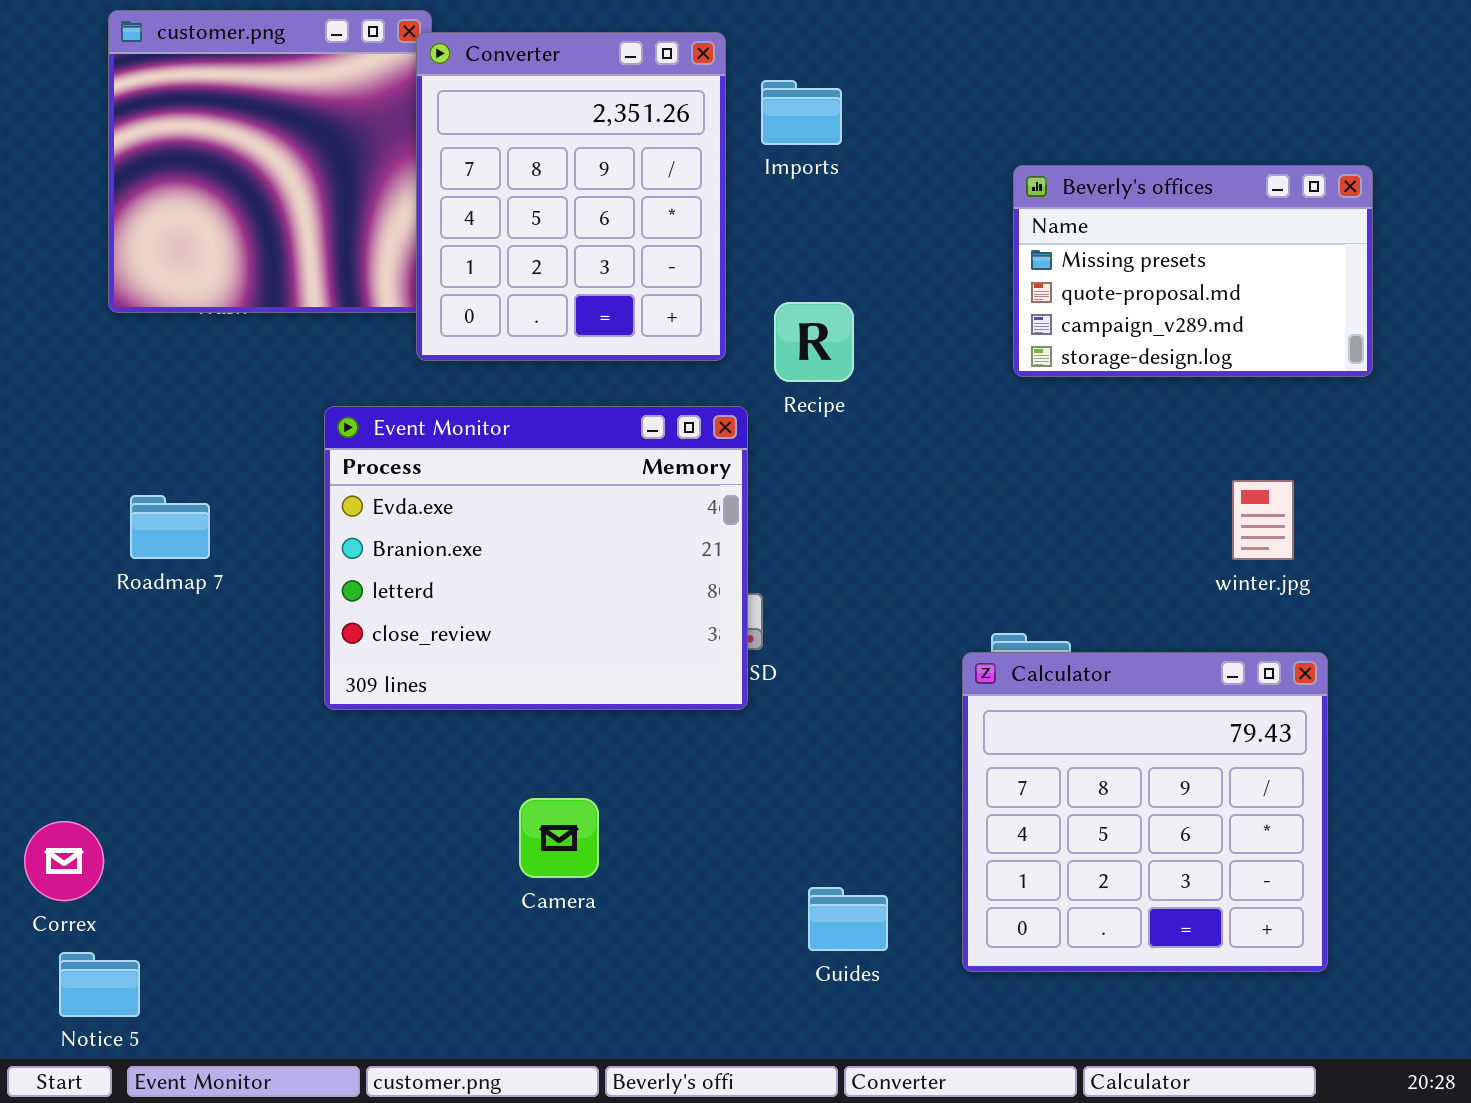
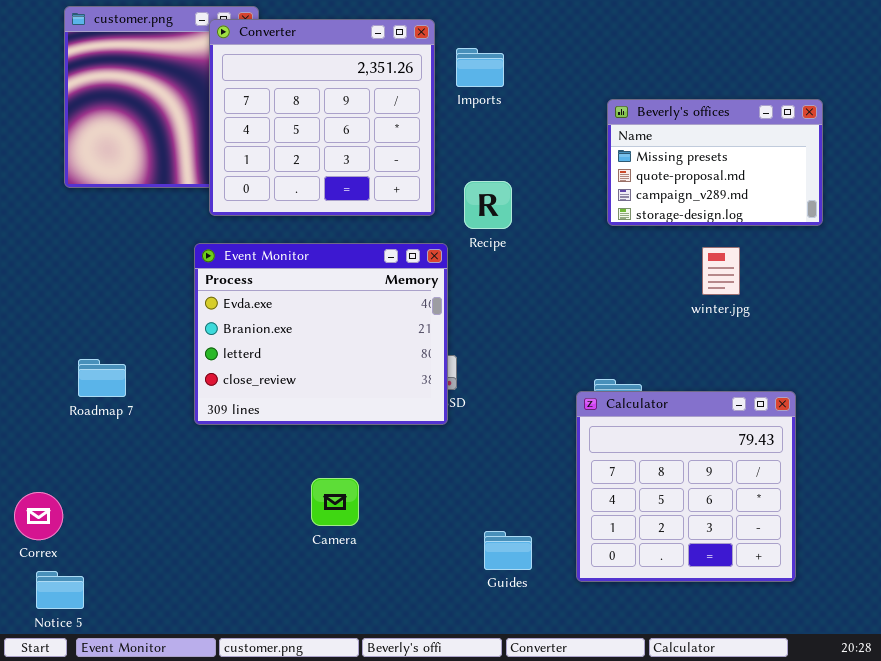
Converter: [416,32,726,361] -> [209,19,435,216], resized
winter.jpg: [1232,480,1294,560] -> [702,247,740,295], moved
Roadmap 7: [130,495,210,559] -> [78,359,126,397], moved

